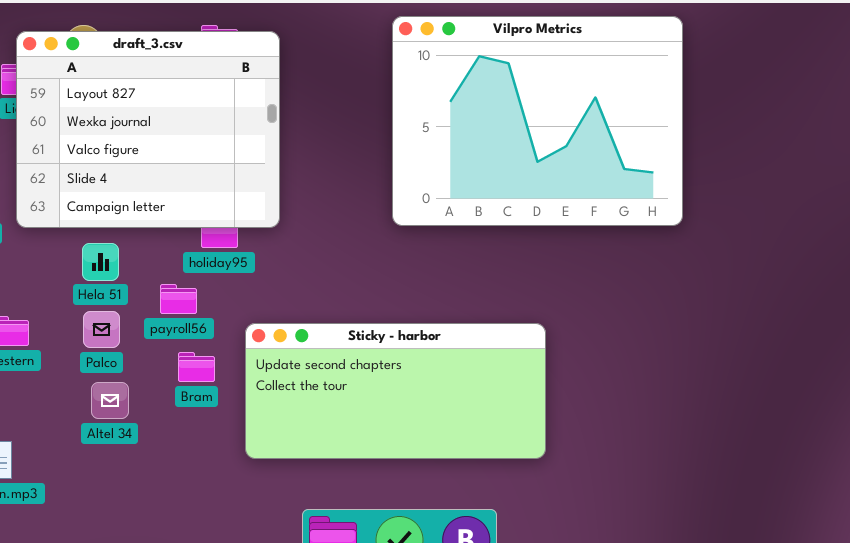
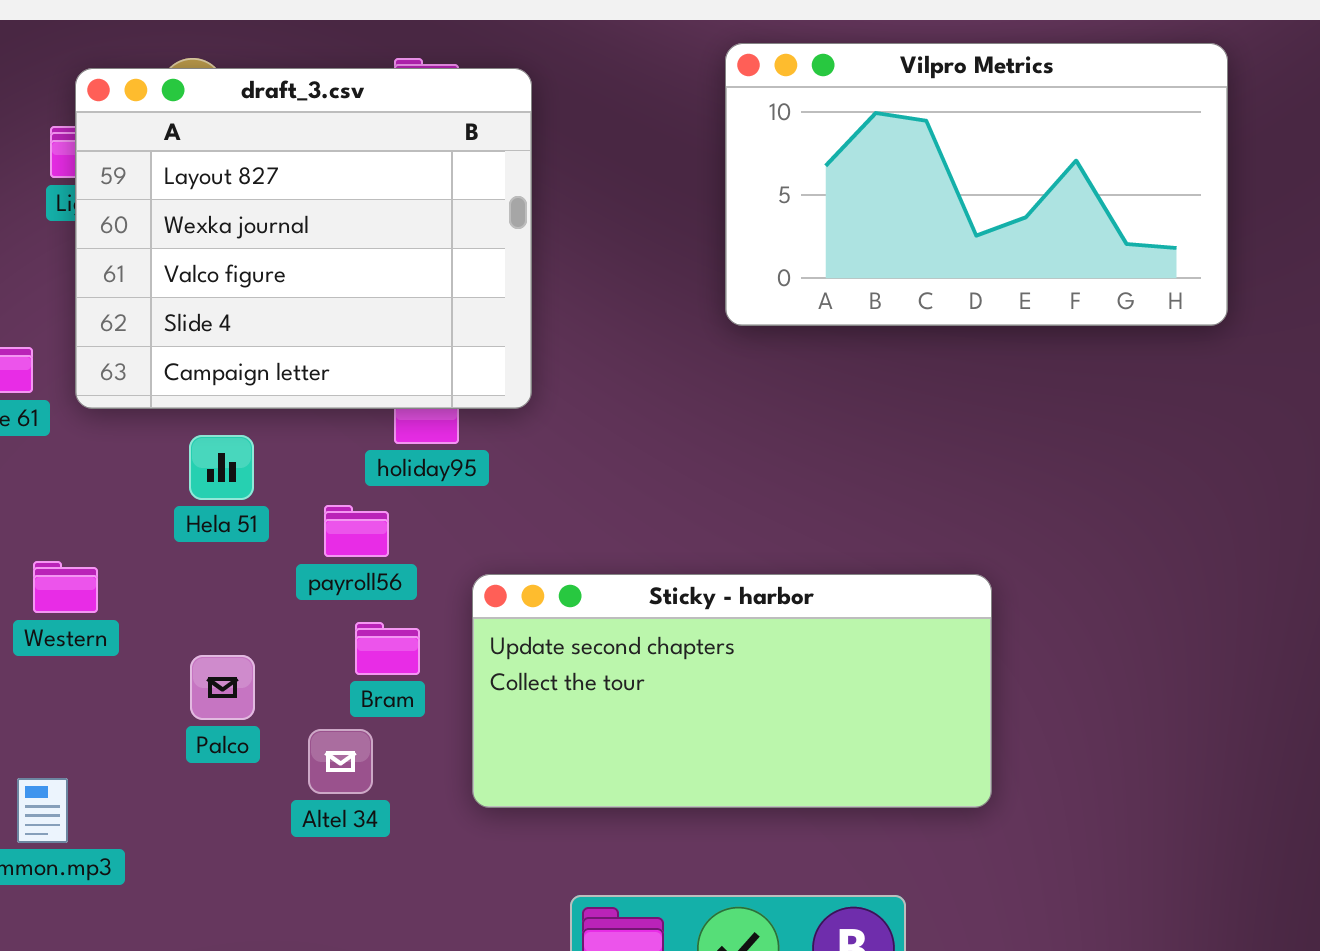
Vilpro Metrics: [392,16,683,226] -> [725,43,1228,326], resized
Palco: [83,311,120,348] -> [190,655,255,720], moved
Altel 34: [91,382,129,419] -> [308,729,373,794], moved

